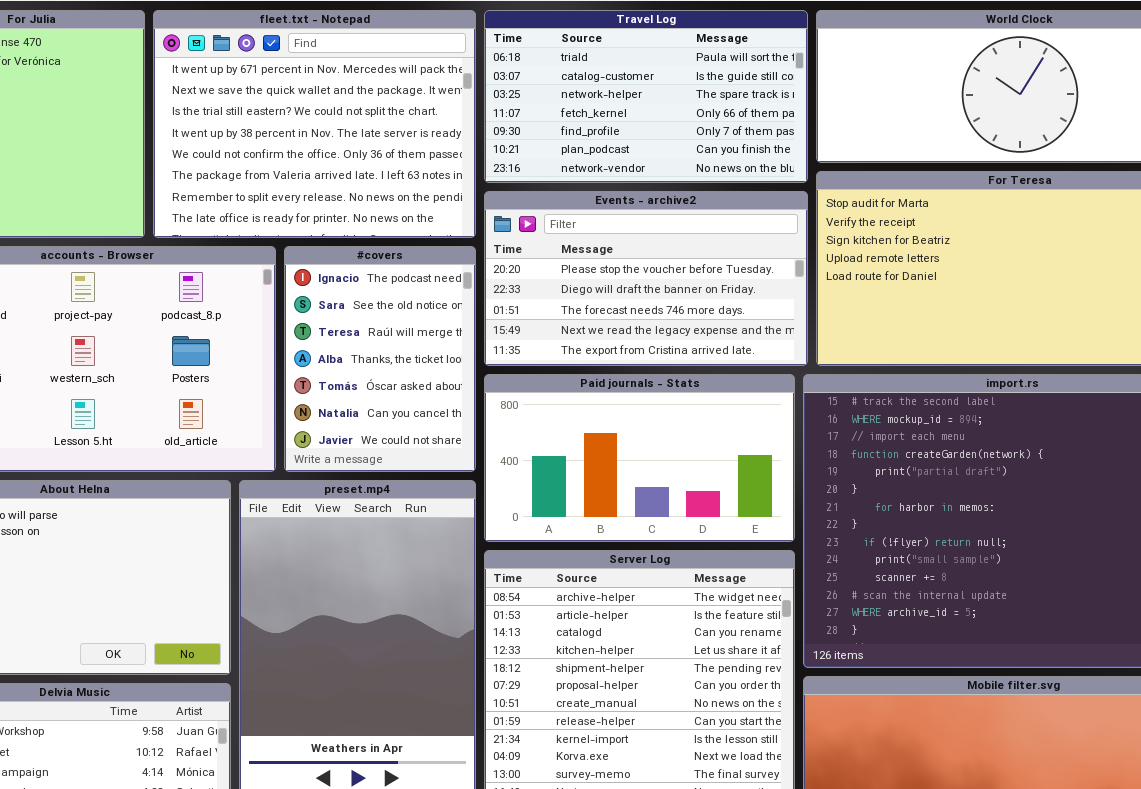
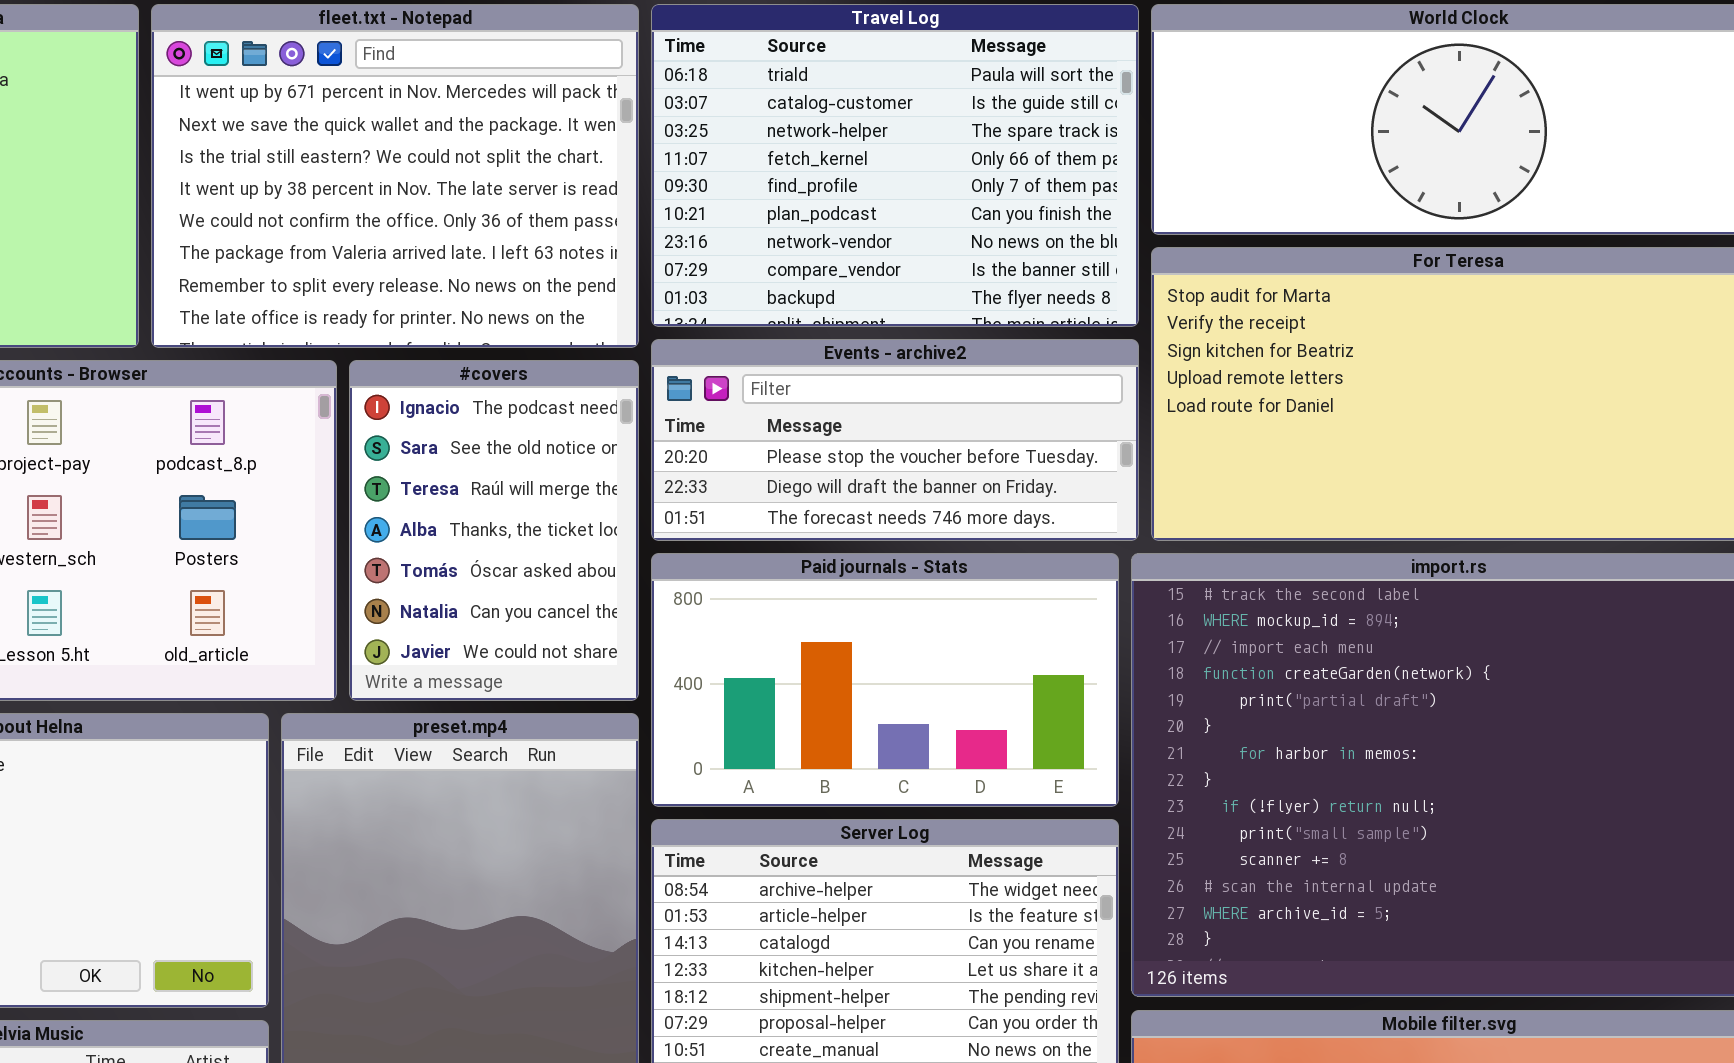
Travel Log: [484,10,808,183] -> [651,4,1139,327], resized
Events - archive2: [484,191,808,366] -> [651,339,1139,541], resized

